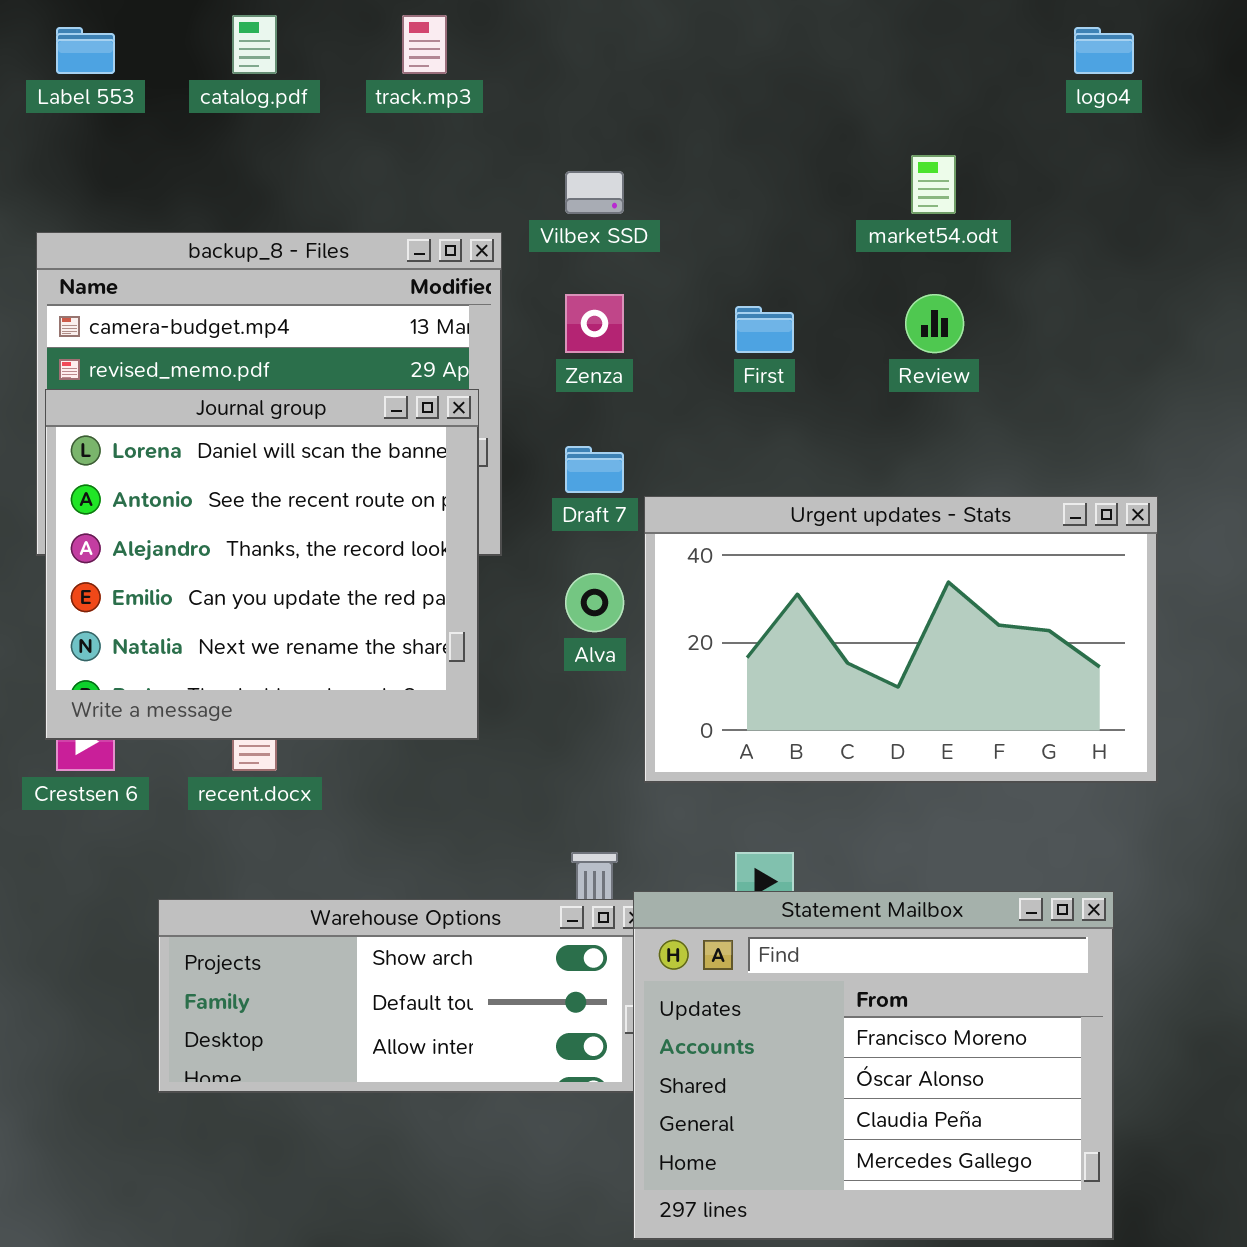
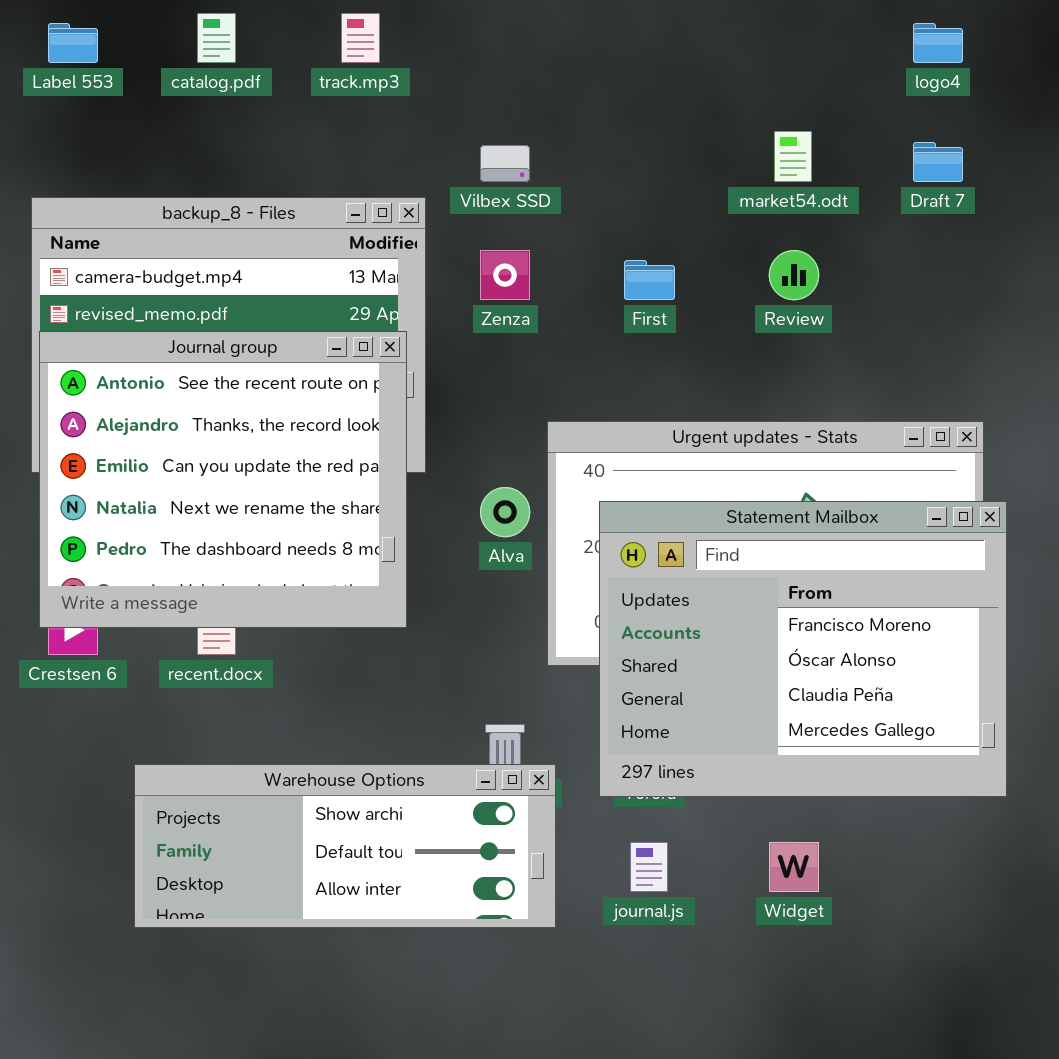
Journal group: [45,389,479,740] -> [39,331,407,628], scrolled down 1 row
Draft 7: [565,446,624,493] -> [913,142,963,182], moved
Statement Mailbox: [633,891,1114,1240] -> [599,501,1007,797], moved

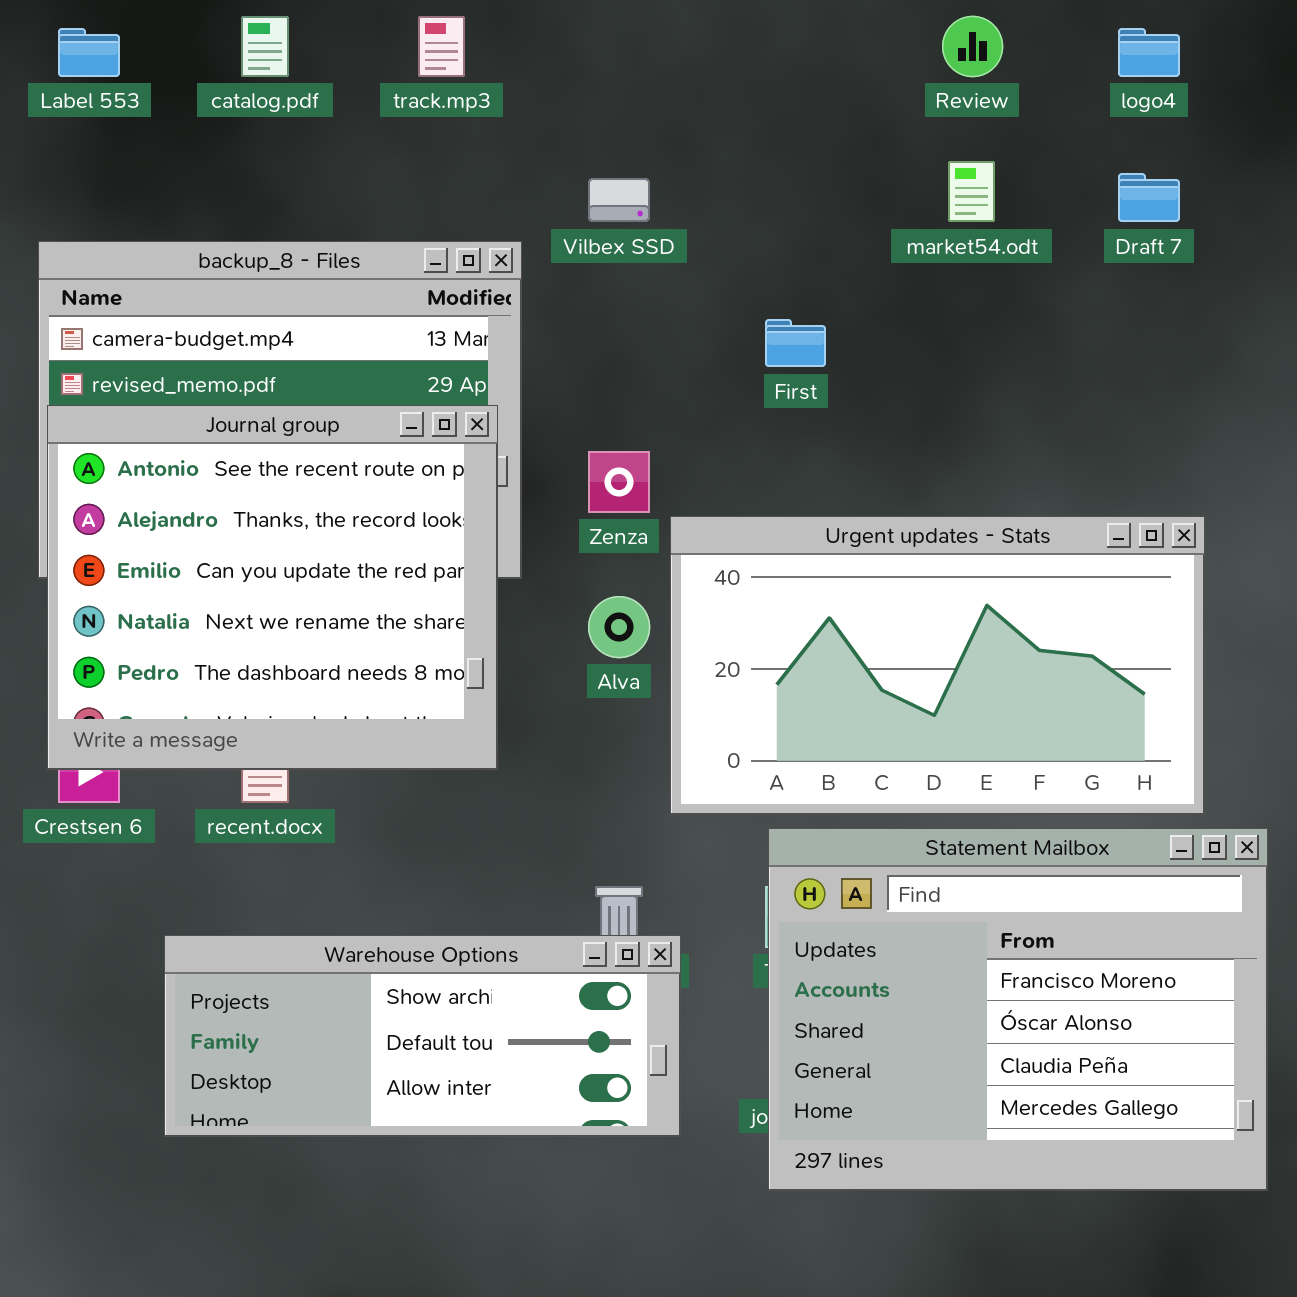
Zenza: [480,250,530,300] -> [588,451,650,513], moved
Review: [769,250,819,300] -> [942,16,1003,77], moved
Statement Mailbox: [599,501,1007,797] -> [768,828,1268,1191], moved

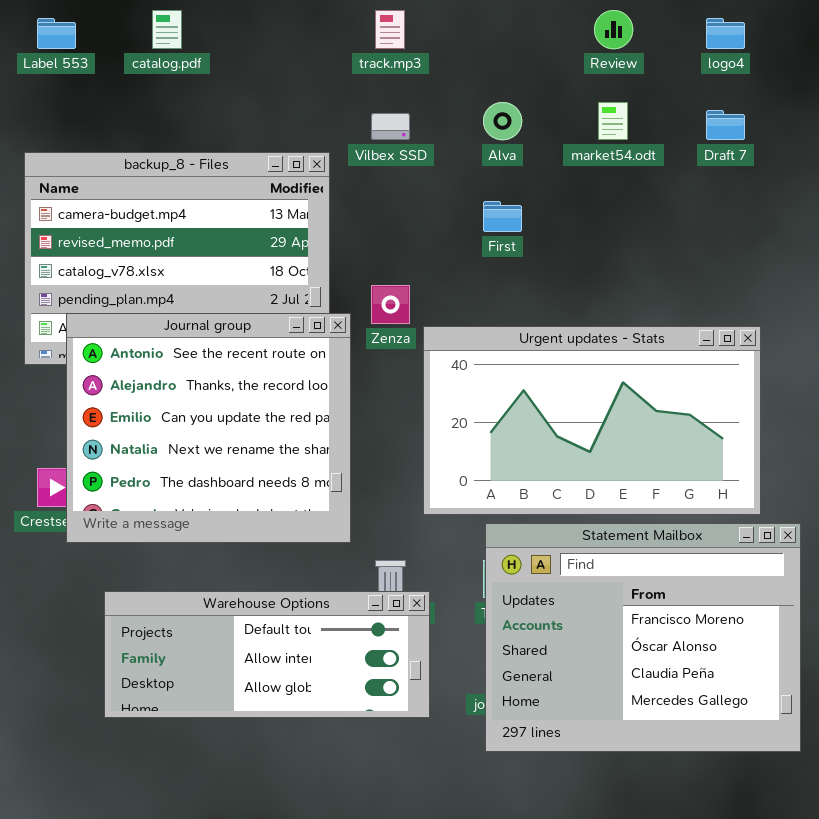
track.mp3: [418,16,465,77] -> [375,10,405,49], moved
Journal group: [47,405,498,770] -> [66,313,351,543], moved
Alva: [588,596,650,658] -> [483,102,522,140], moved
Warehouse Options: [164,935,681,1137] -> [104,591,430,718], scrolled down 1 row

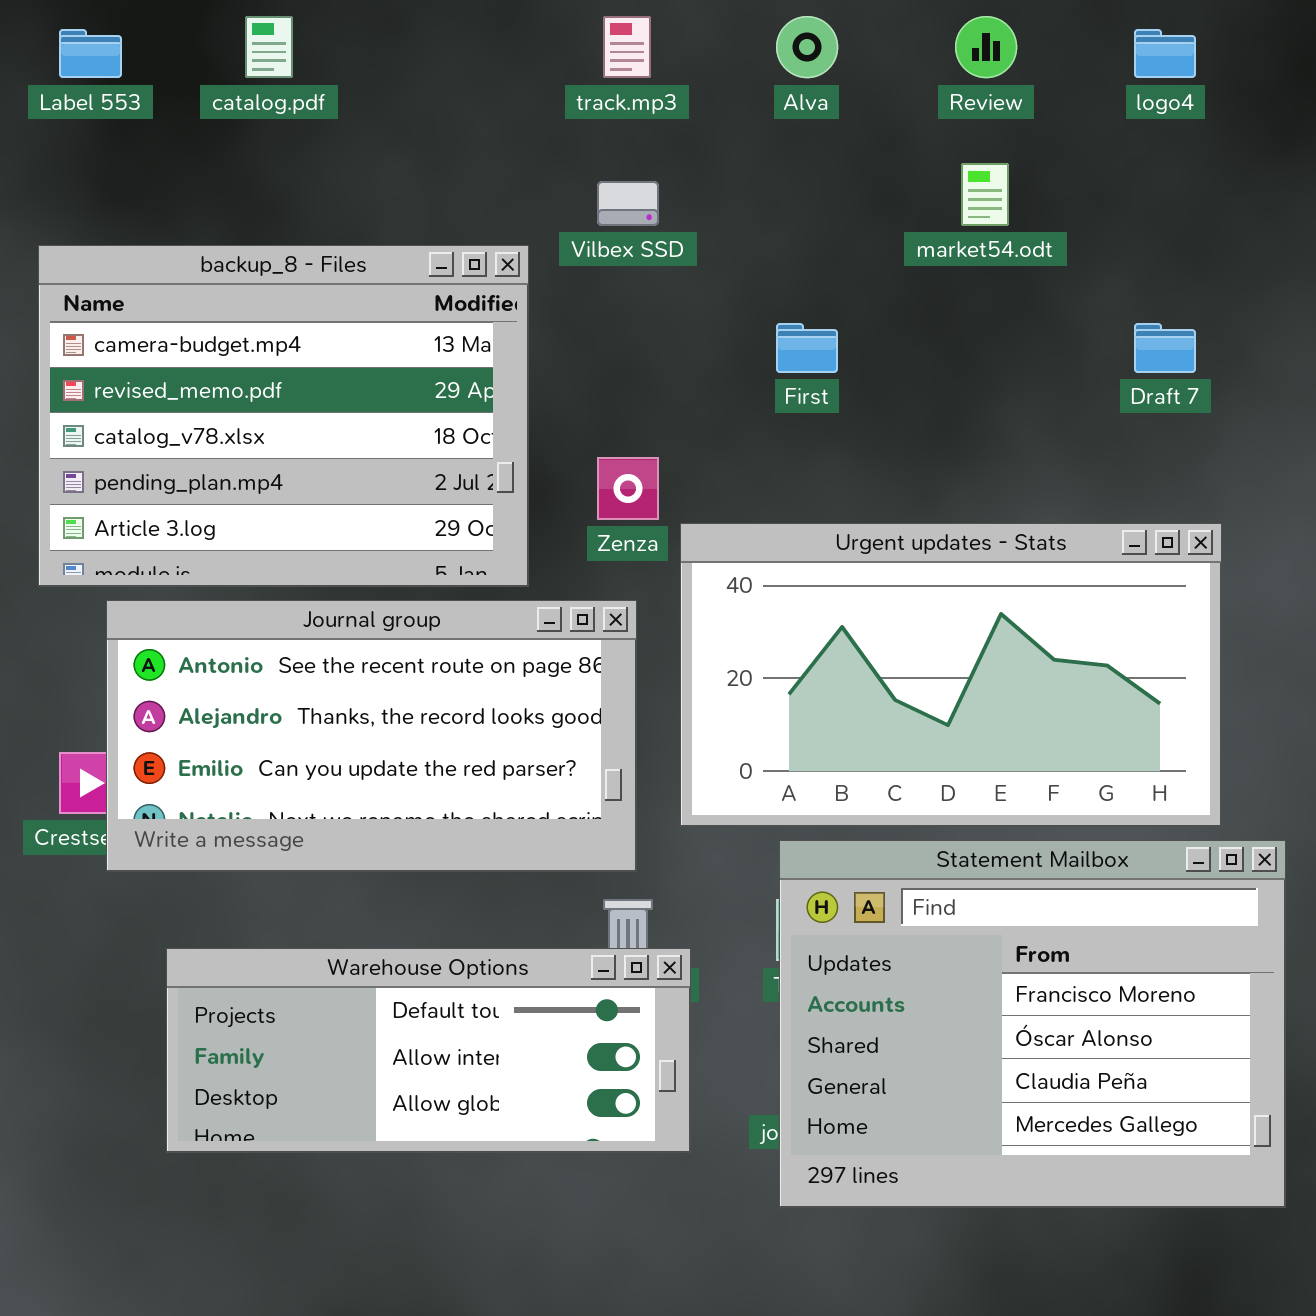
Alva: [483,102,522,140] -> [776,16,838,78], moved
Draft 7: [706,110,745,140] -> [1134,323,1196,373], moved
Journal group: [66,313,351,543] -> [106,600,637,872], resized

